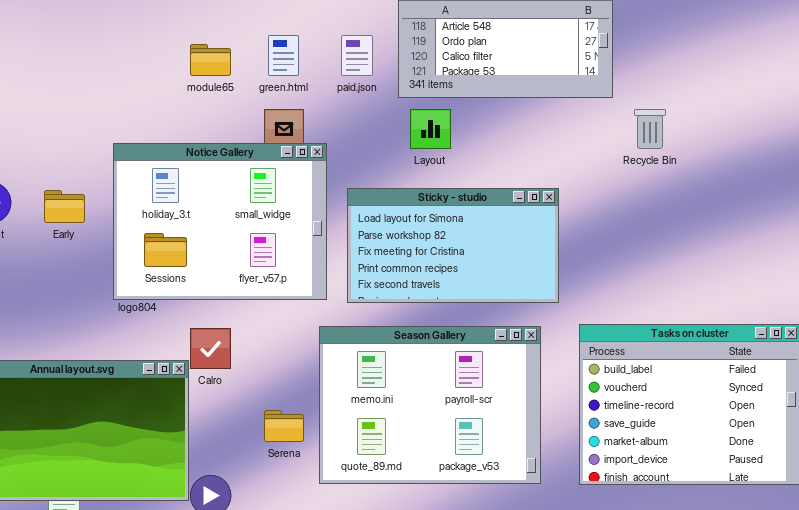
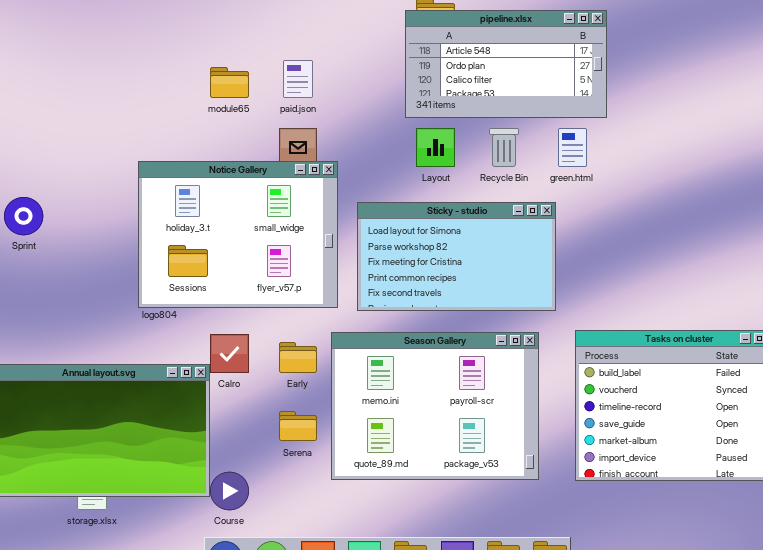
green.html: [268,35,299,76] -> [558,128,587,167], moved
paid.json: [341,35,373,76] -> [283,60,313,98], moved
Recycle Bin: [634,109,666,149] -> [489,128,519,167], moved
Early: [44,190,85,223] -> [279,342,317,373], moved

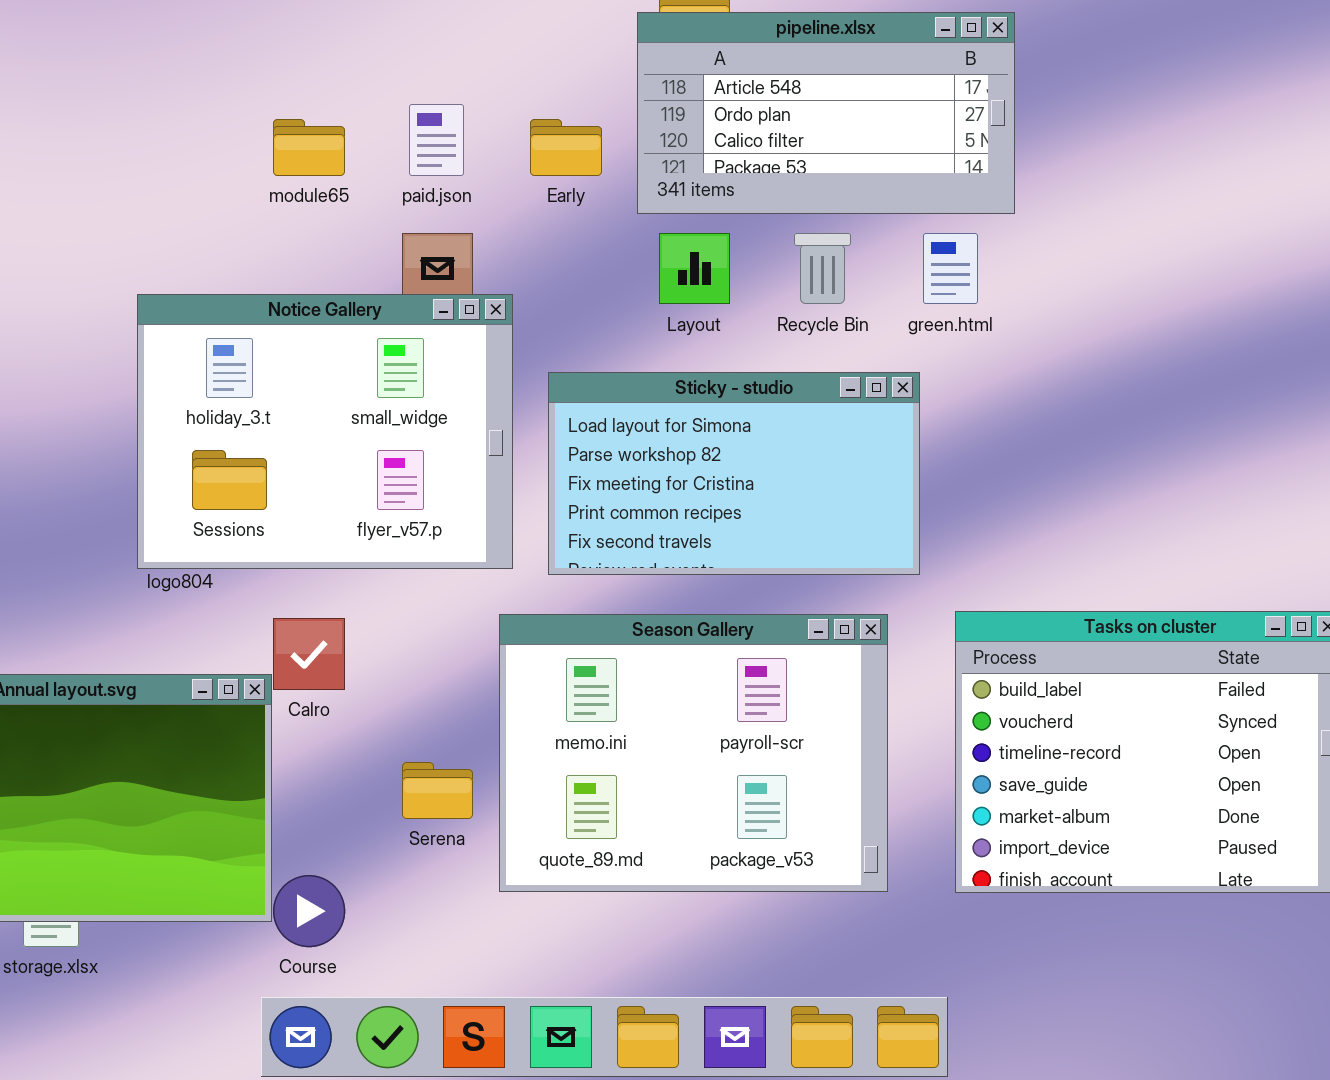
Early: [279,342,317,373] -> [530,119,602,176], moved

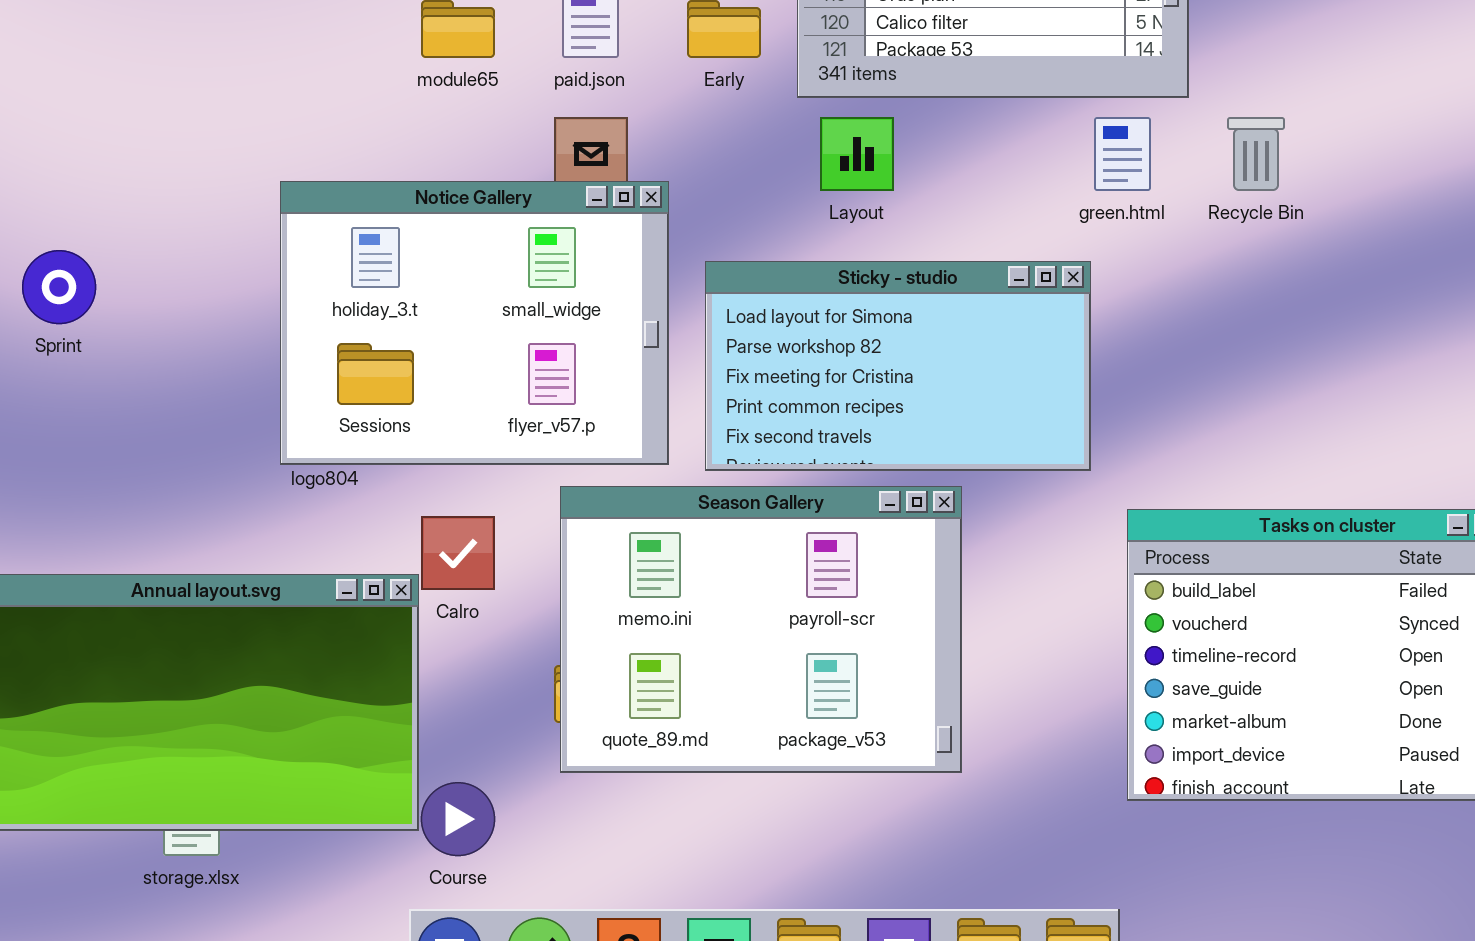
Recycle Bin: [794,233,851,304] -> [1227,117,1285,191], moved
Season Gallery: [499,614,888,892] -> [560,486,962,773], moved

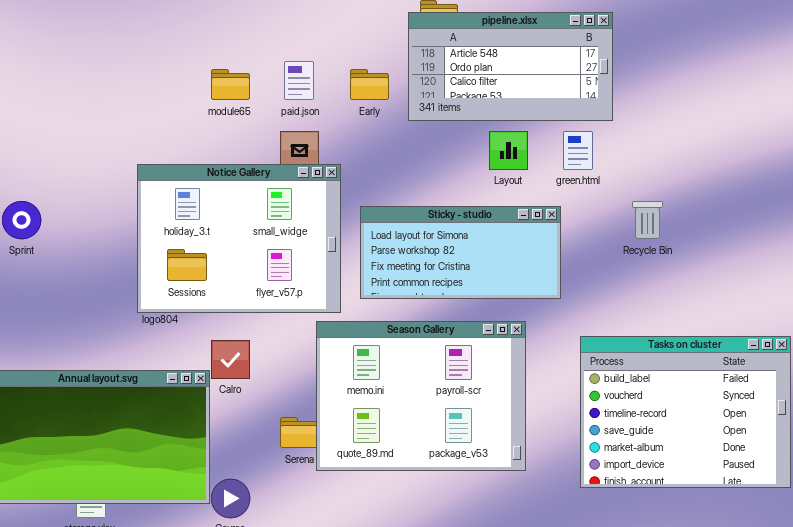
Layout: [820,117,894,191] -> [489,131,528,170], moved
Recycle Bin: [1227,117,1285,191] -> [632,201,663,239], moved
Sticky - studio: [705,261,1091,471] -> [360,206,561,299], resized
Season Gallery: [560,486,962,773] -> [316,321,526,471], moved

